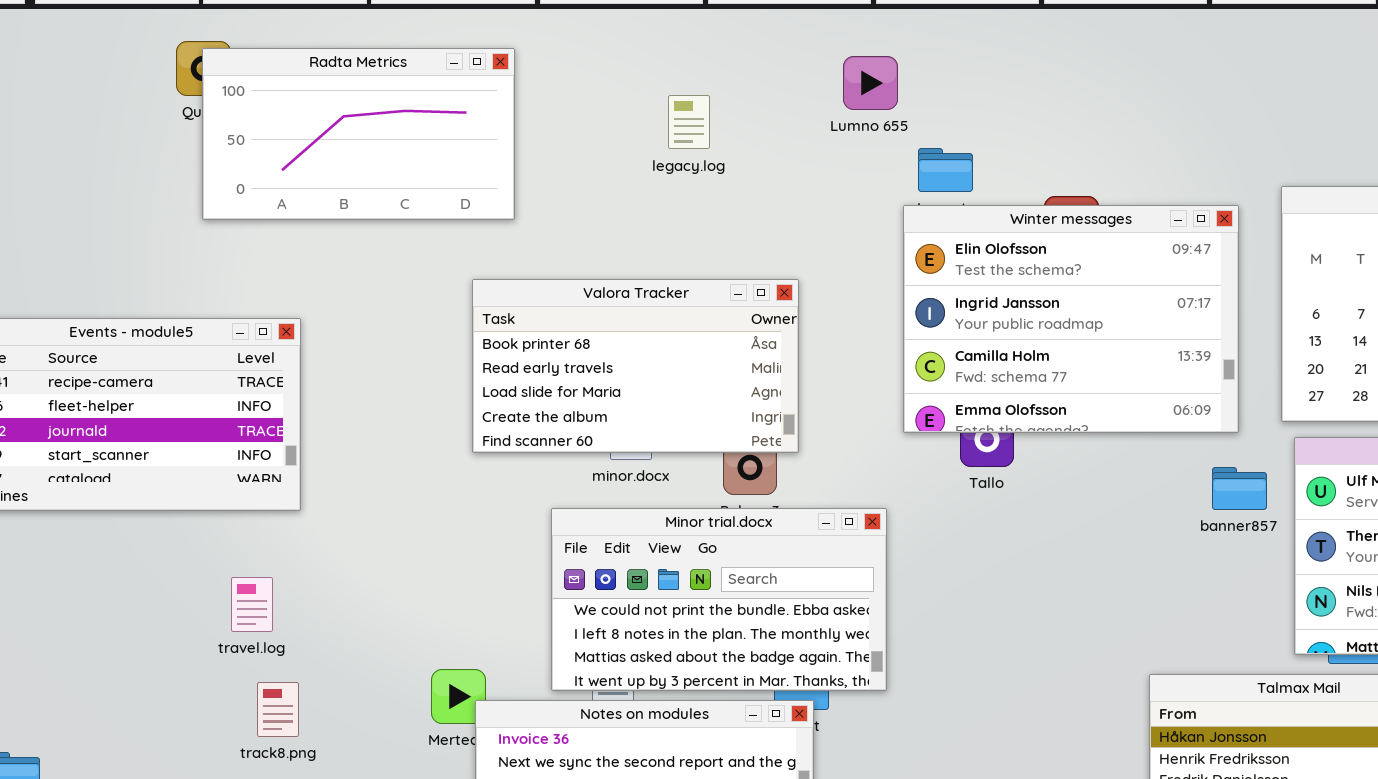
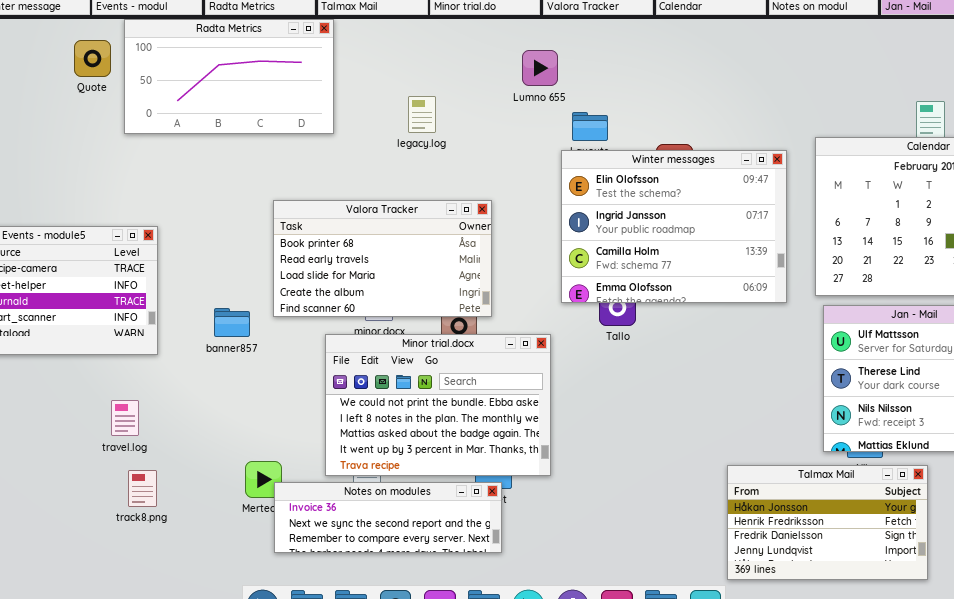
Radta Metrics: [202,48,515,220] -> [124,19,334,134], moved
legacy.log: [668,95,710,149] -> [408,96,436,133], moved
banner857: [1212,467,1267,510] -> [214,308,250,337], moved
Minor trial.docx: [551,508,887,691] -> [325,334,551,476], resized

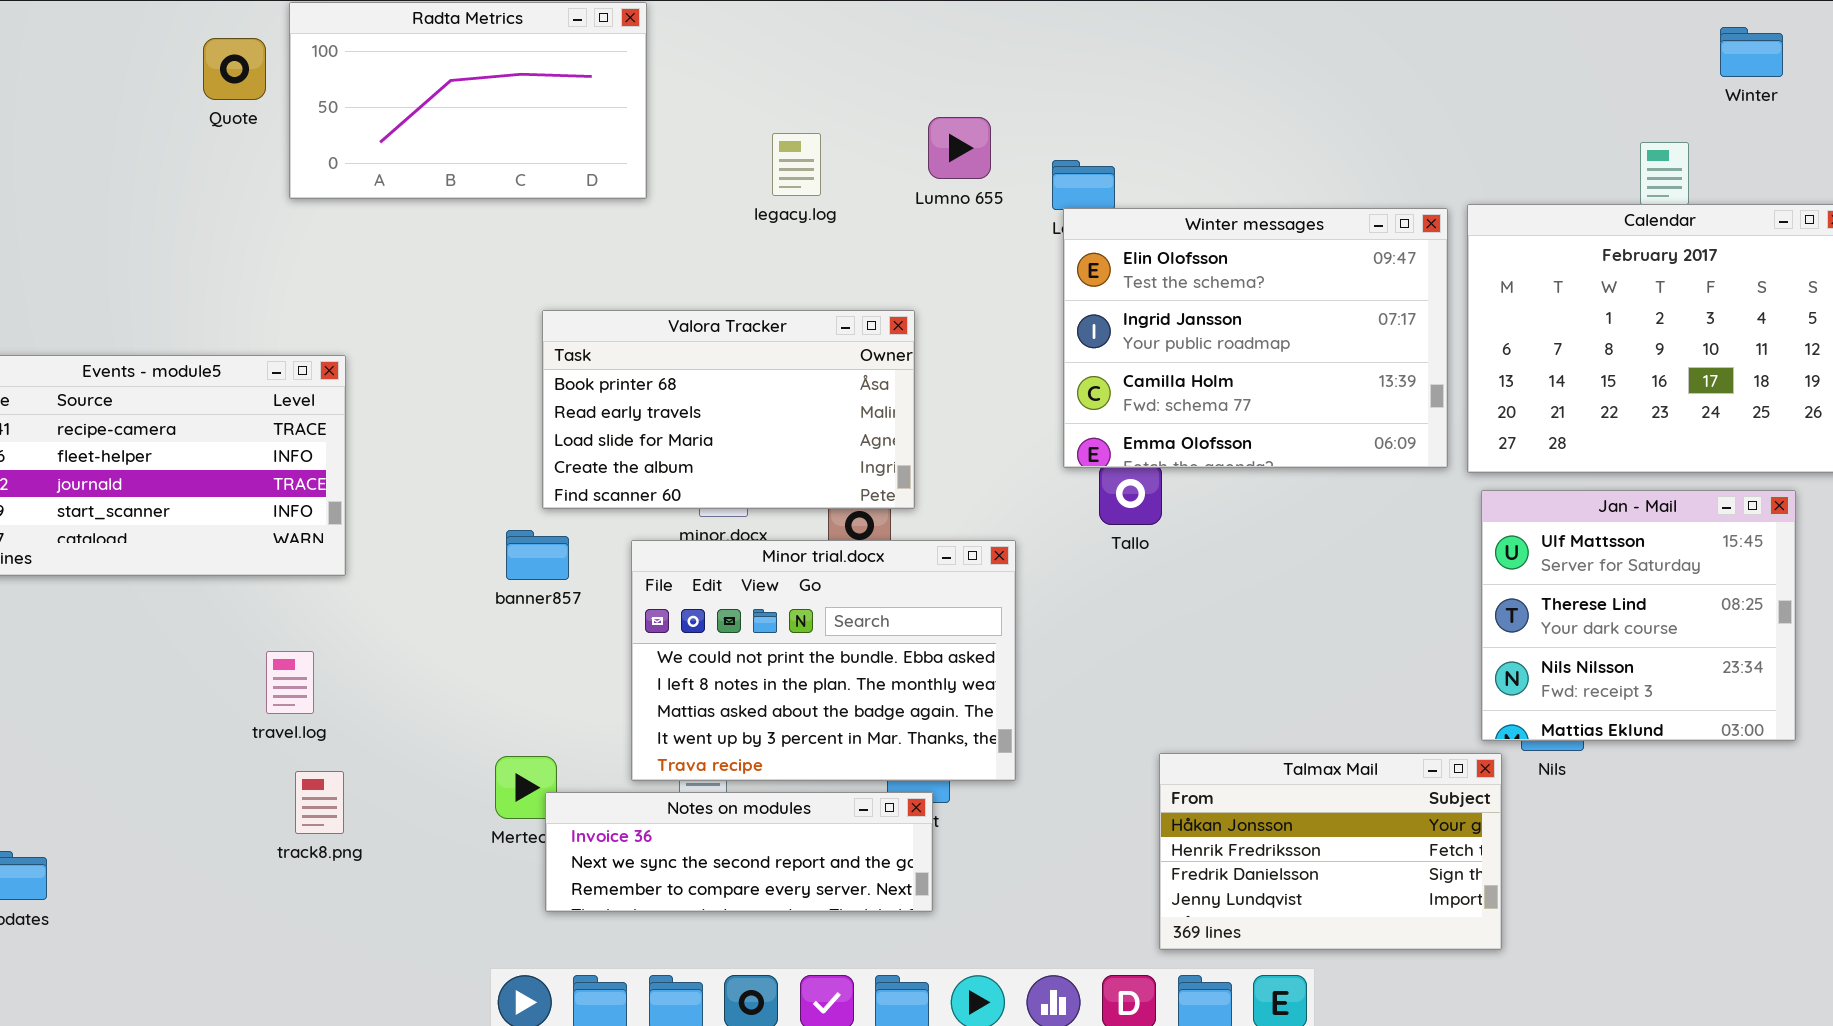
Lumno 655: [522,50,558,86] -> [928,117,991,179], moved
Winter messages: [561,150,787,303] -> [1063,208,1448,468], moved
banner857: [214,308,250,337] -> [506,530,569,580], moved
Talmax Mail: [727,465,928,580] -> [1159,753,1502,950], moved

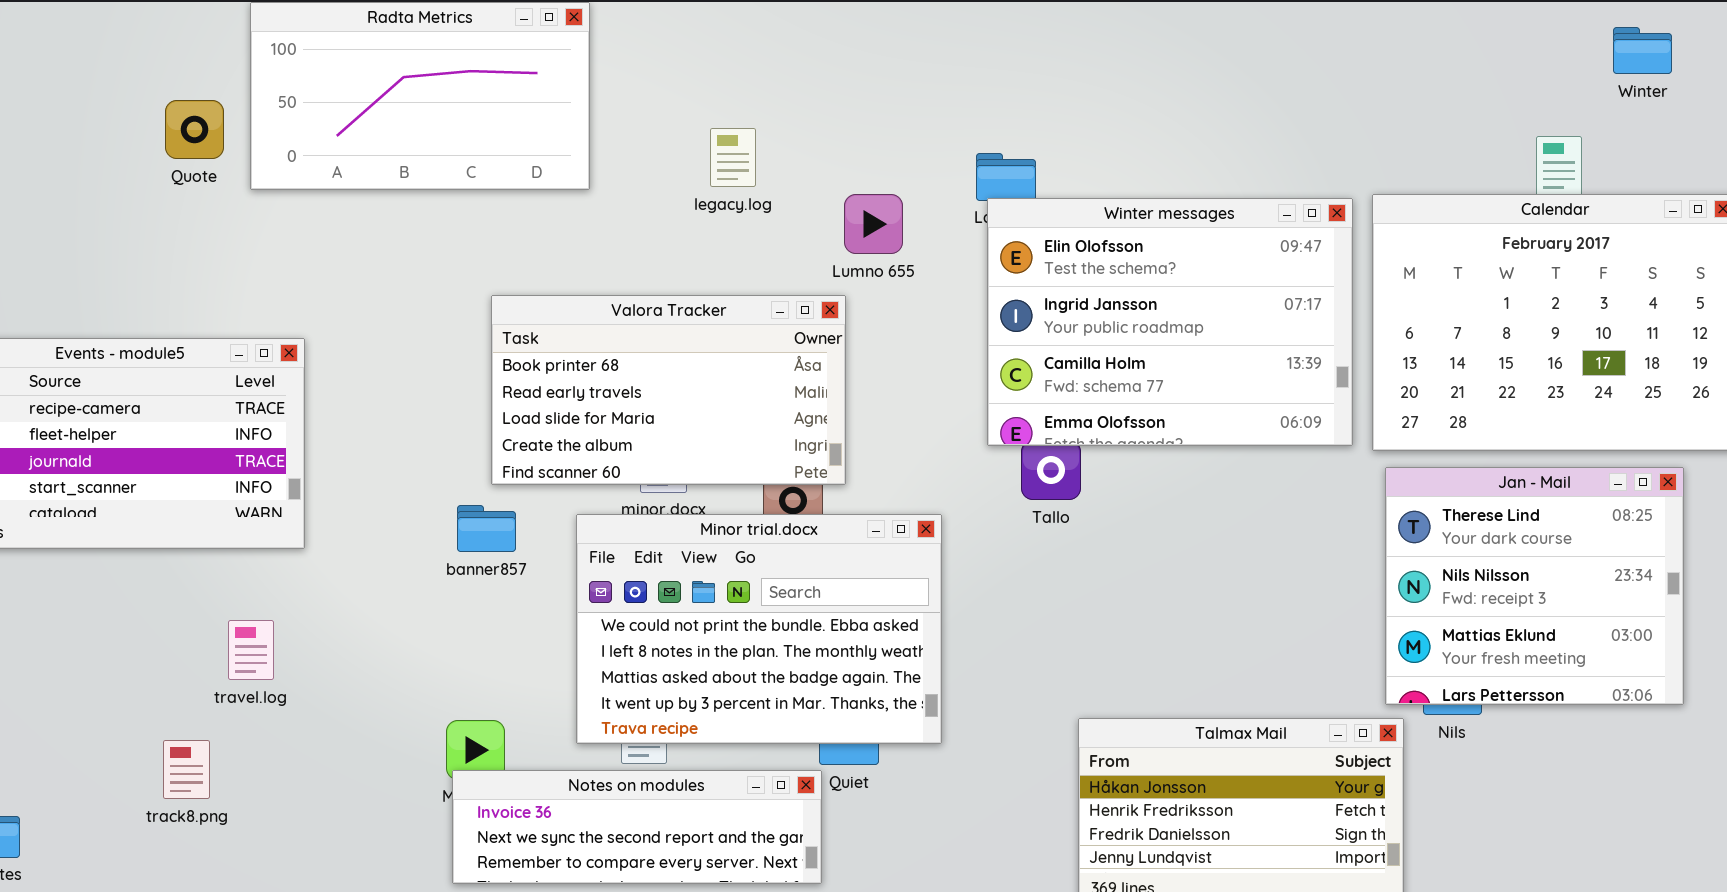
Quote: [203,38,266,100] -> [165,100,224,159], moved
Lumno 655: [928,117,991,179] -> [844,194,903,254], moved
Jan - Mail: [1481,490,1796,741] -> [1385,467,1684,705], scrolled down 1 row
track8.png: [295,771,344,834] -> [163,740,210,799], moved
Notes on modules: [545,792,933,912] -> [452,770,822,884], moved

